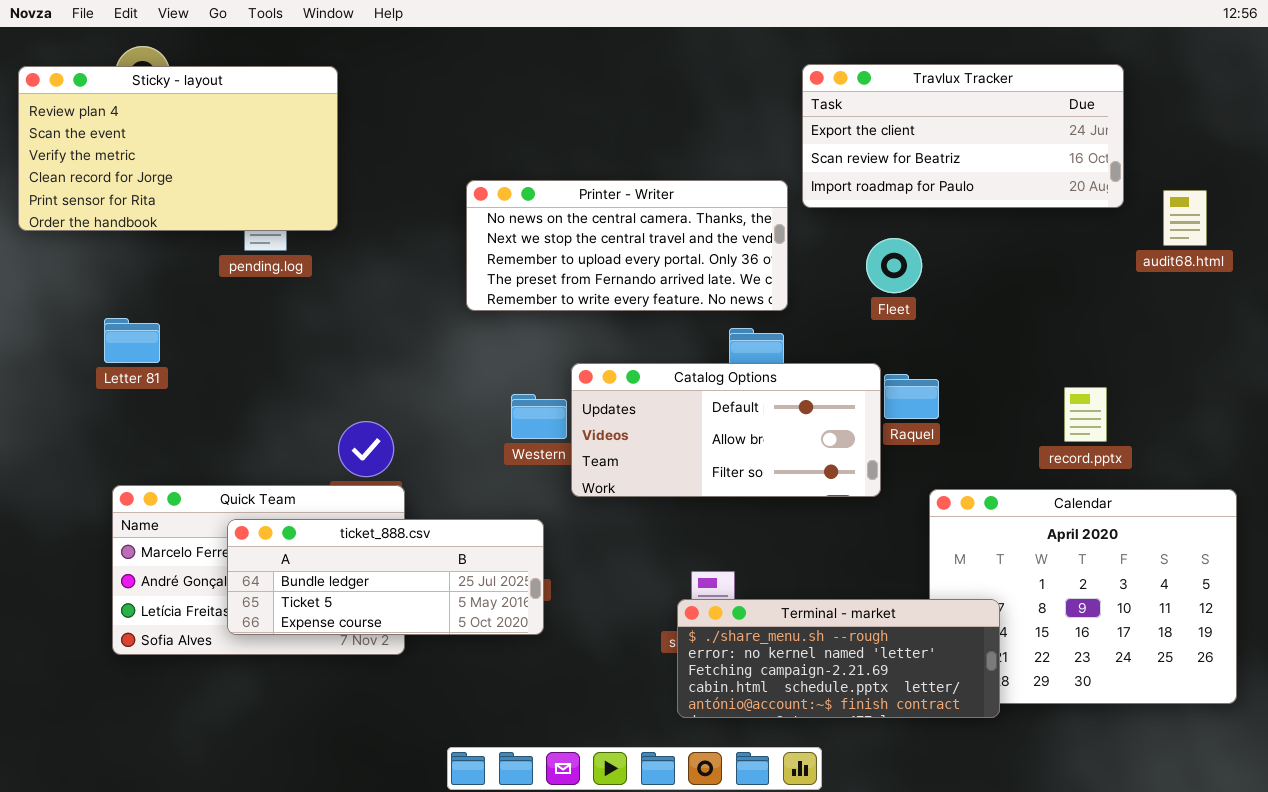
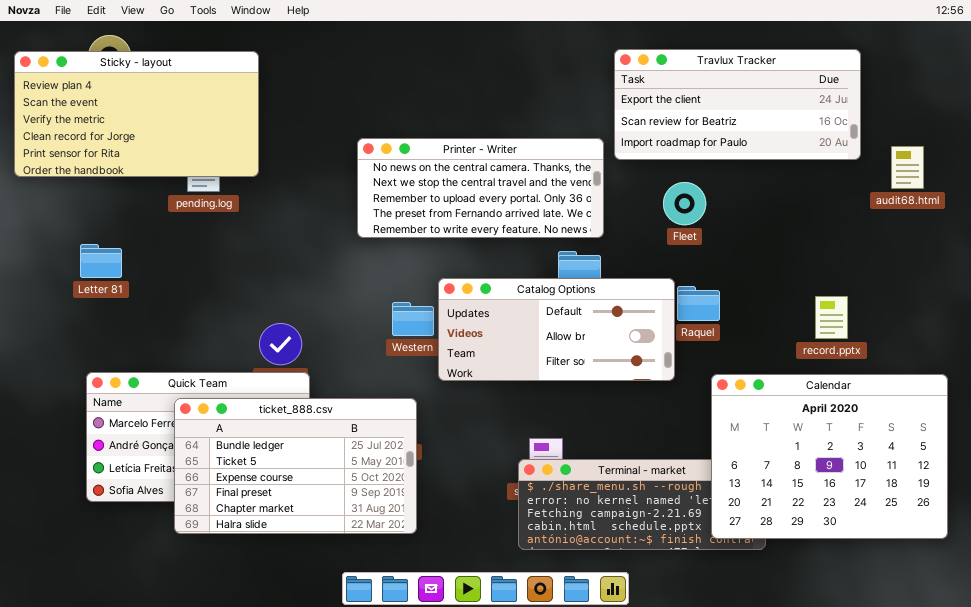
Calendar: [929,489,1237,704] -> [711,374,948,539], raised
ticket_888.csv: [227,519,544,635] -> [174,398,417,534], resized

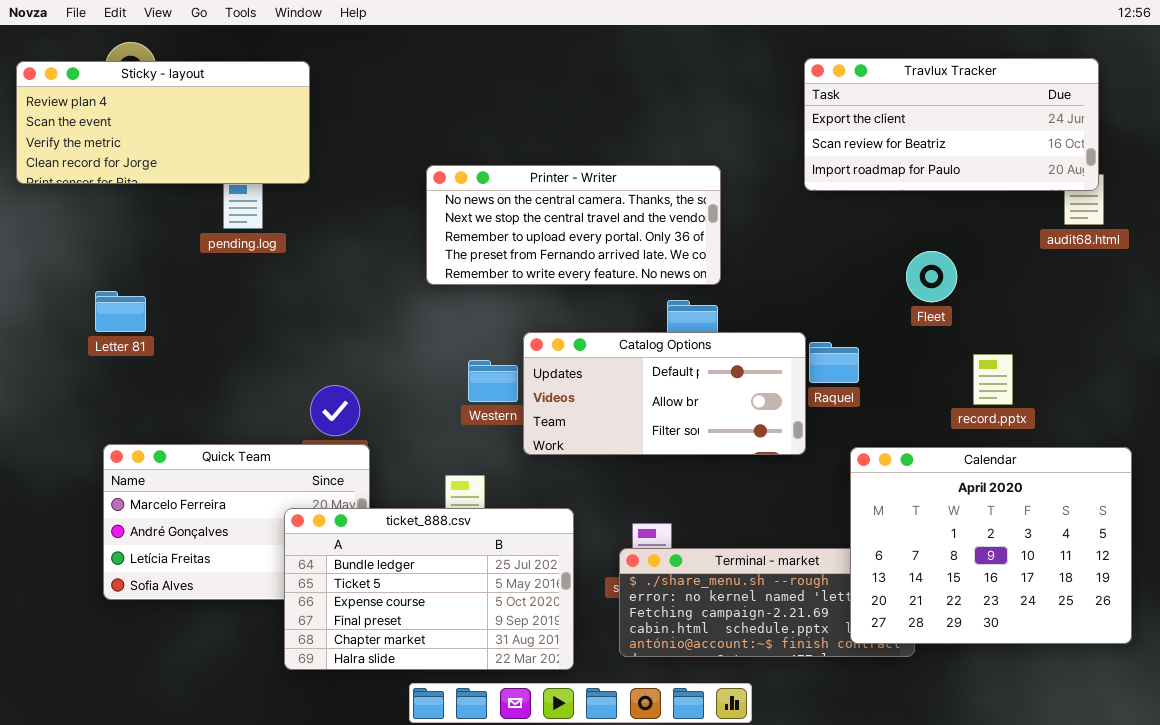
Travlux Tracker: [614,49,861,160] -> [804,58,1099,191], moved
Sticky - layout: [14,51,259,177] -> [16,61,310,184], resized
Fleet: [663,182,706,225] -> [906,251,957,302], moved
ticket_888.csv: [174,398,417,534] -> [284,508,574,670], moved

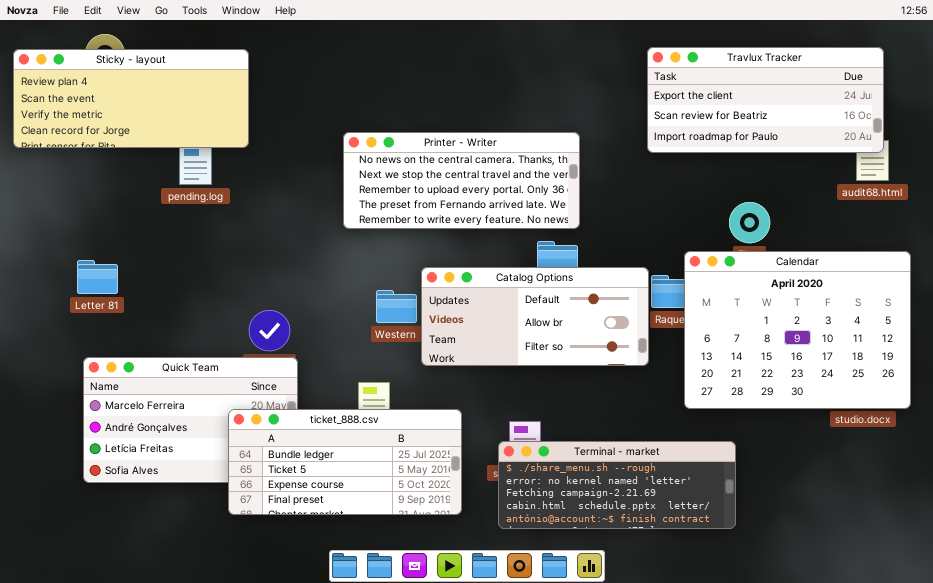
Letter 81: [95,291,146,332] -> [77,260,118,294], moved
Calendar: [850,447,1132,644] -> [684,251,911,409], moved
ticket_888.csv: [284,508,574,670] -> [228,409,462,515], resized

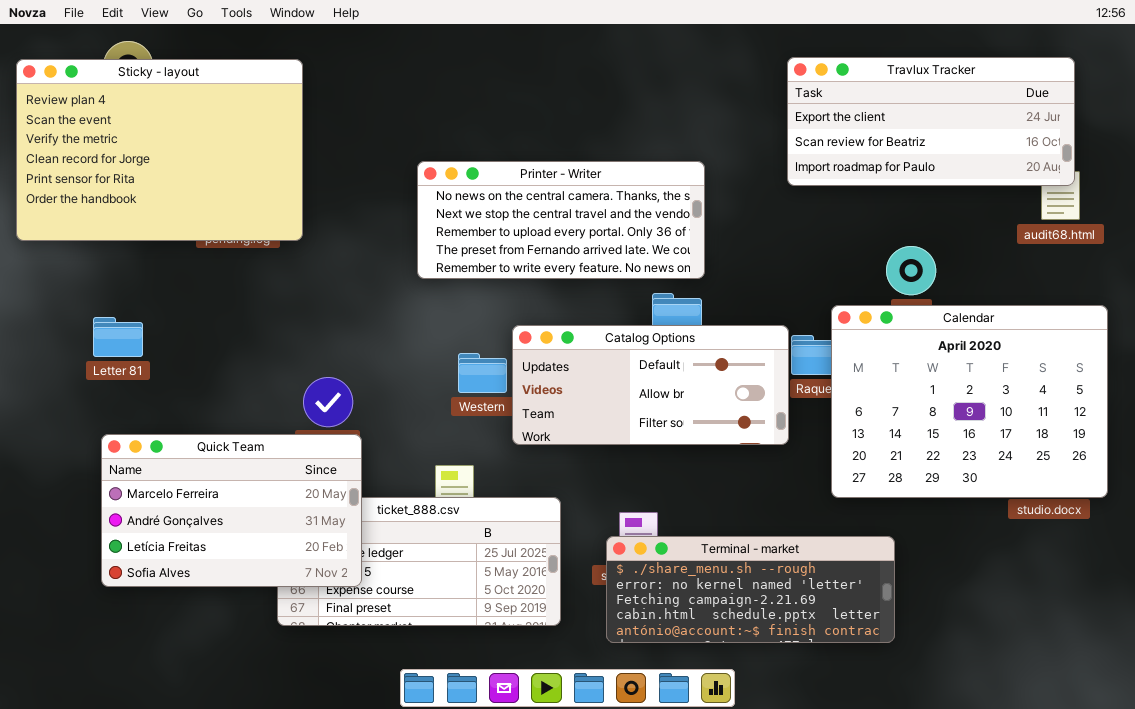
Sticky - layout: [13,49,249,148] -> [16,59,303,241], resized
Quick Team: [83,357,298,483] -> [101,434,362,587], raised

